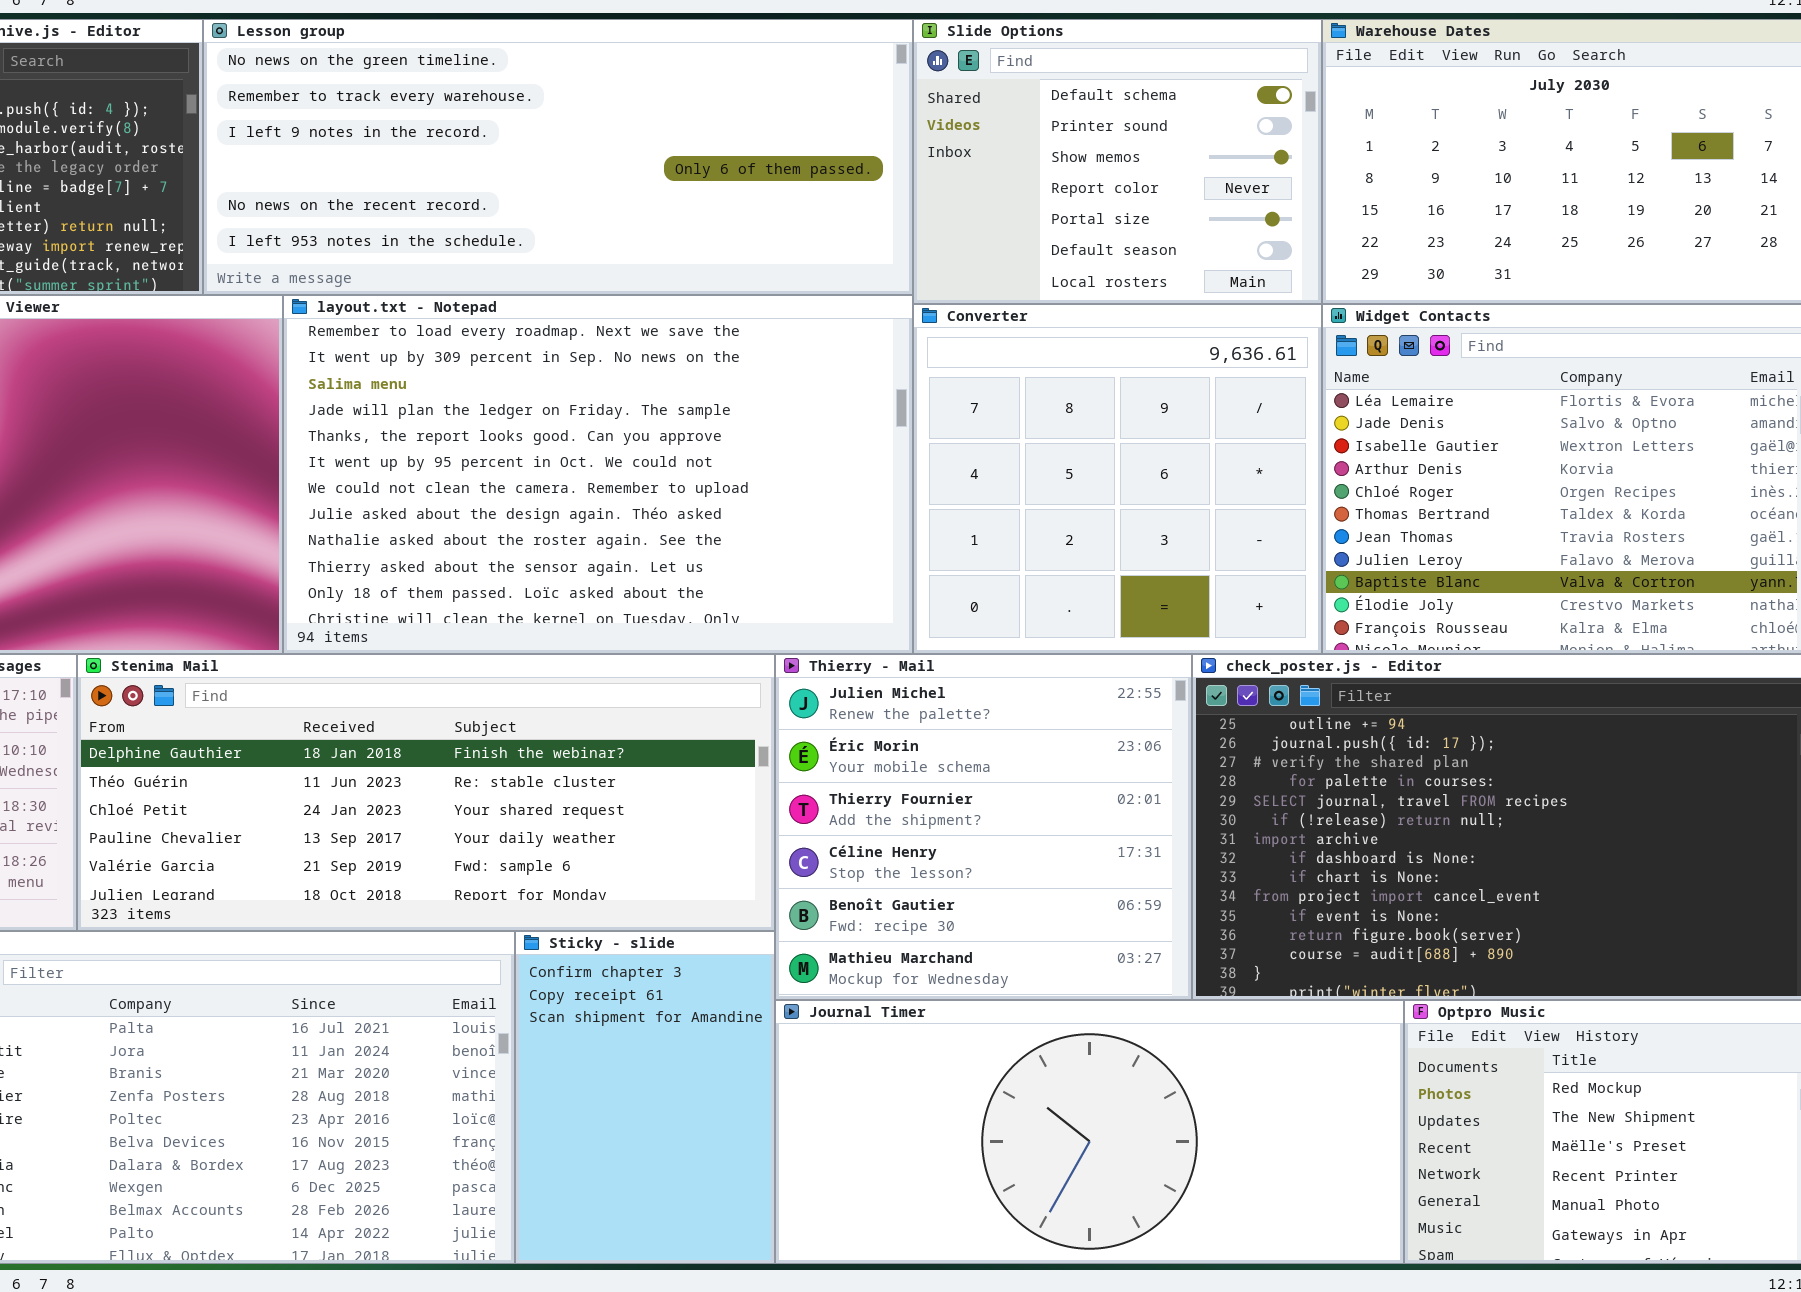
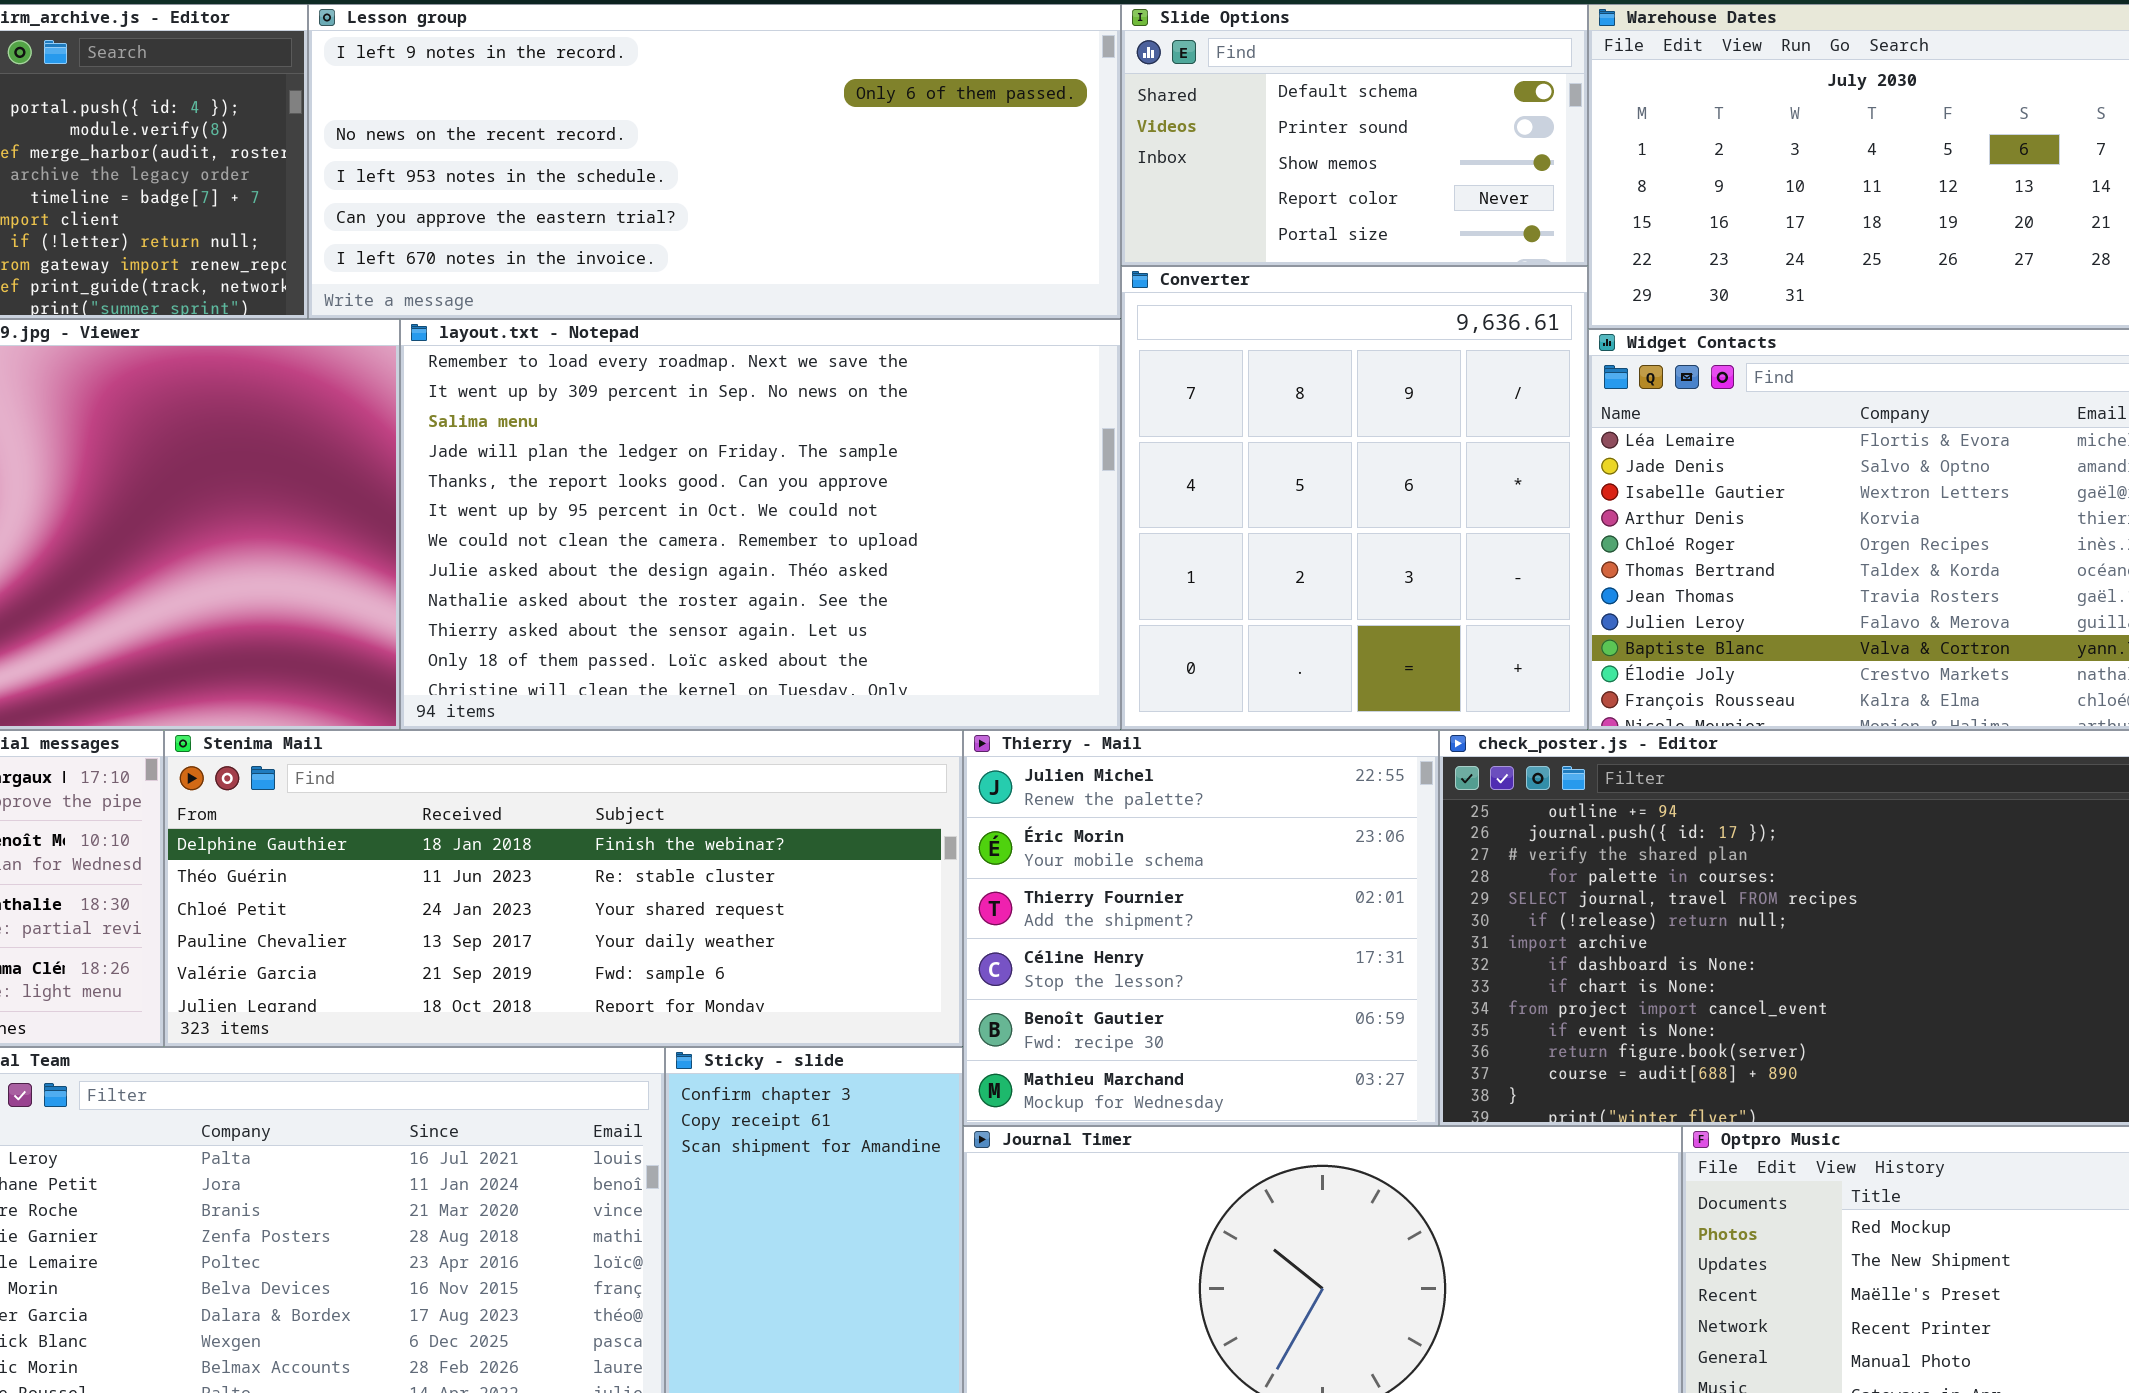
Lesson group: [203,19,913,295] -> [308,4,1121,319], scrolled down 2 rows
Slide Options: [913,19,1322,304] -> [1121,4,1588,266], resized
Converter: [913,304,1322,654] -> [1121,266,1588,730], resized

